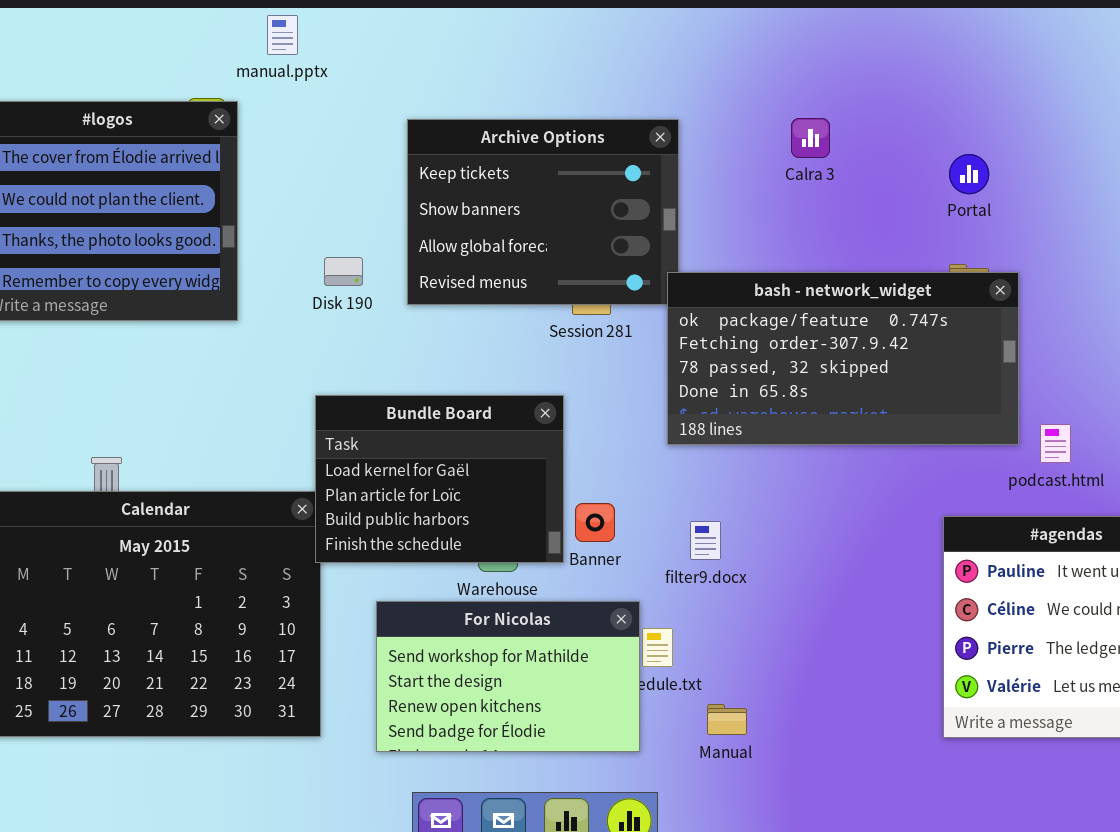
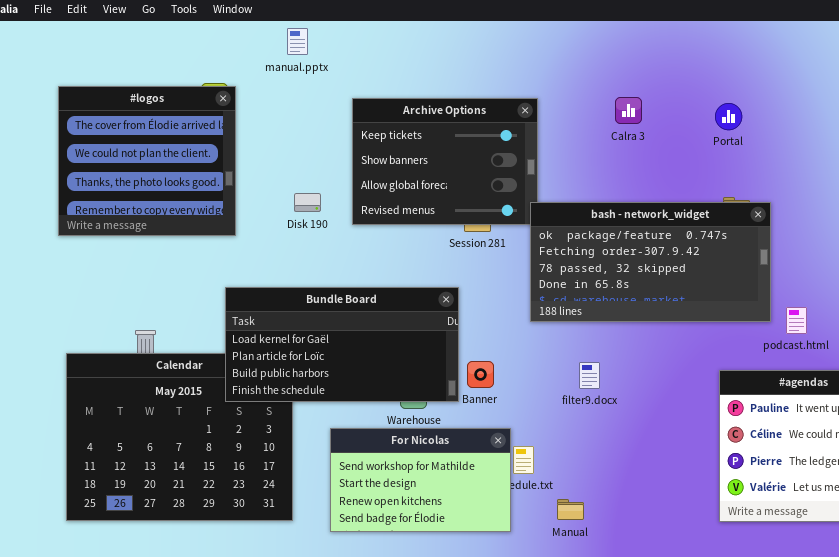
manual.pptx: [267,15,298,55] -> [287,28,308,55], moved
Portal: [949,154,989,194] -> [715,103,742,130], moved
Bundle Board: [315,395,564,563] -> [225,287,459,402], resized
filter9.docx: [690,521,721,560] -> [579,362,600,389], moved

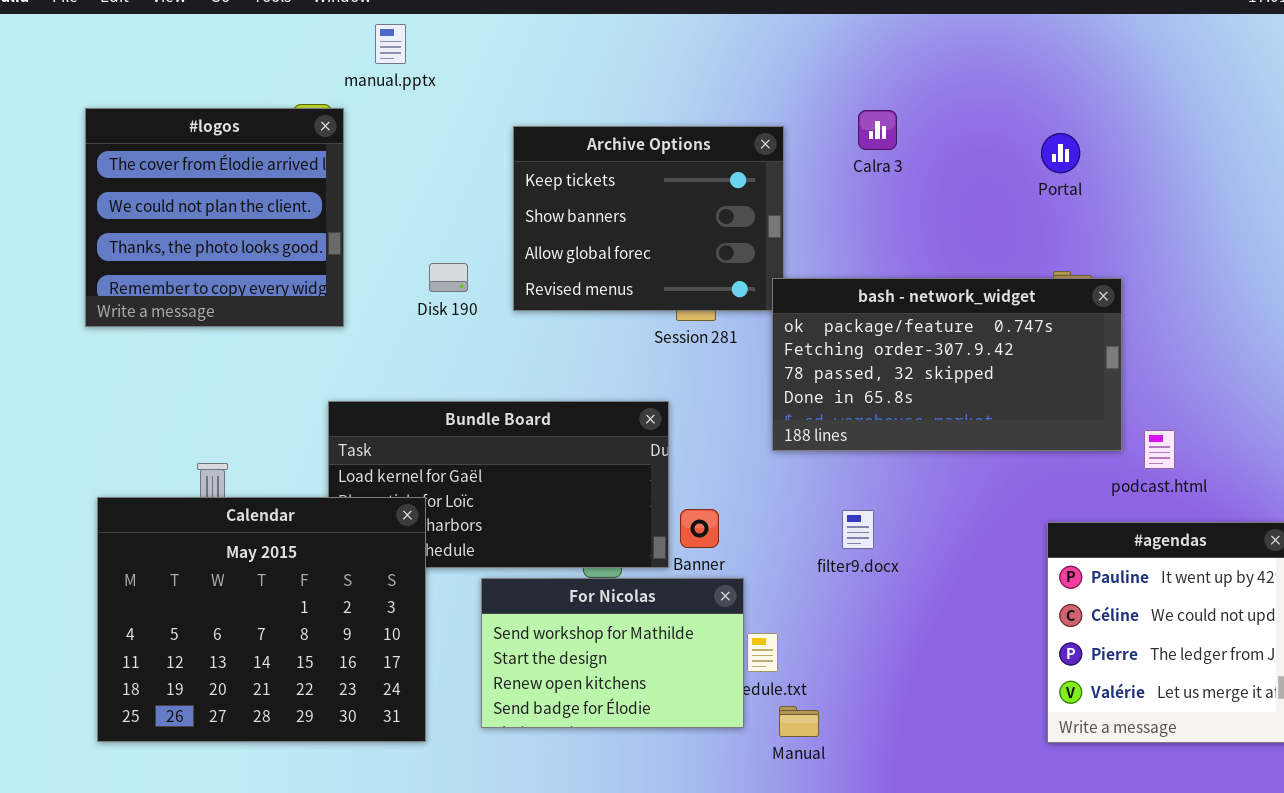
manual.pptx: [287,28,308,55] -> [375,24,406,64], moved
Calra 3: [615,97,642,124] -> [858,110,897,150], moved
Calendar: [66,353,293,521] -> [97,497,426,742], raised
For Nicolas: [330,428,511,532] -> [481,578,744,728], moved
Manual: [557,499,584,520] -> [779,706,819,737], moved

